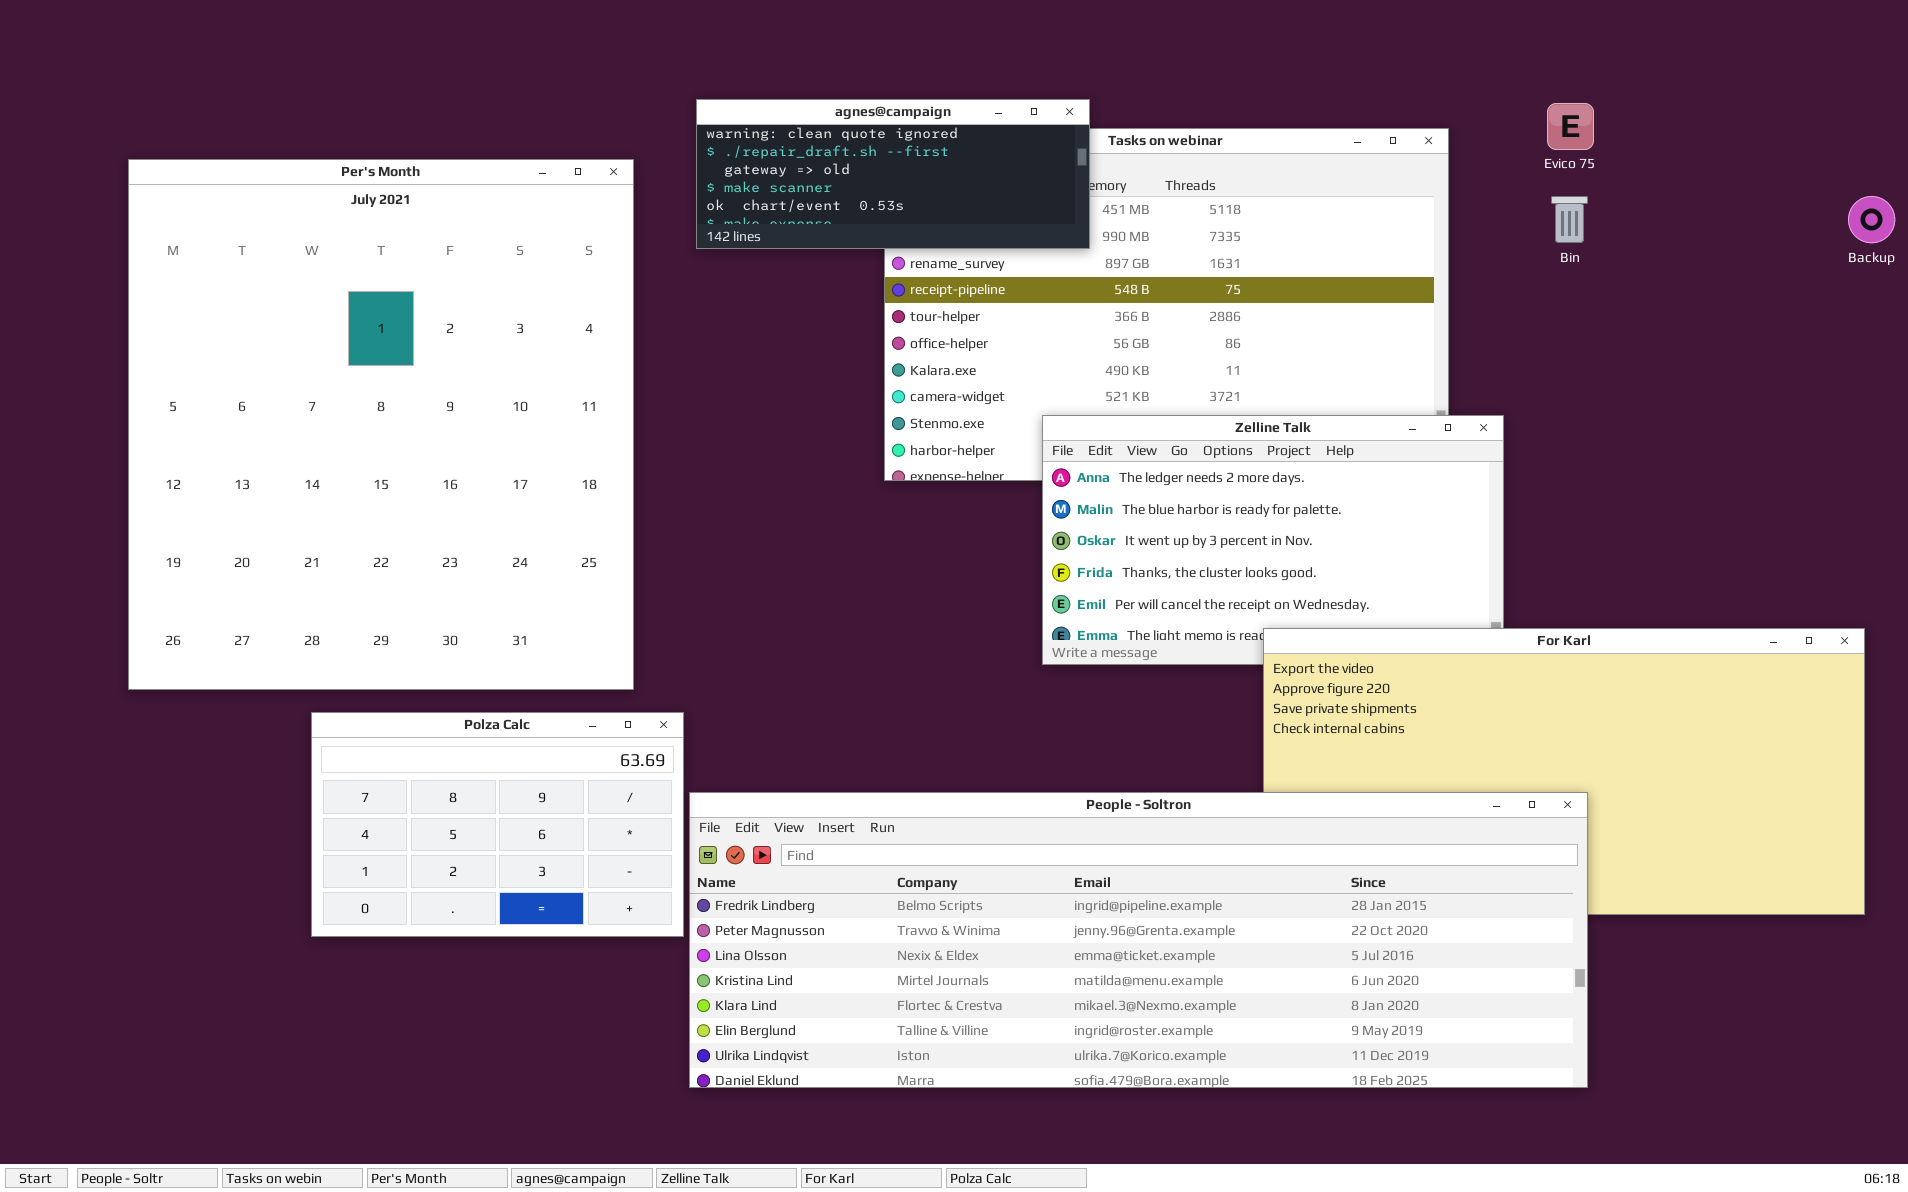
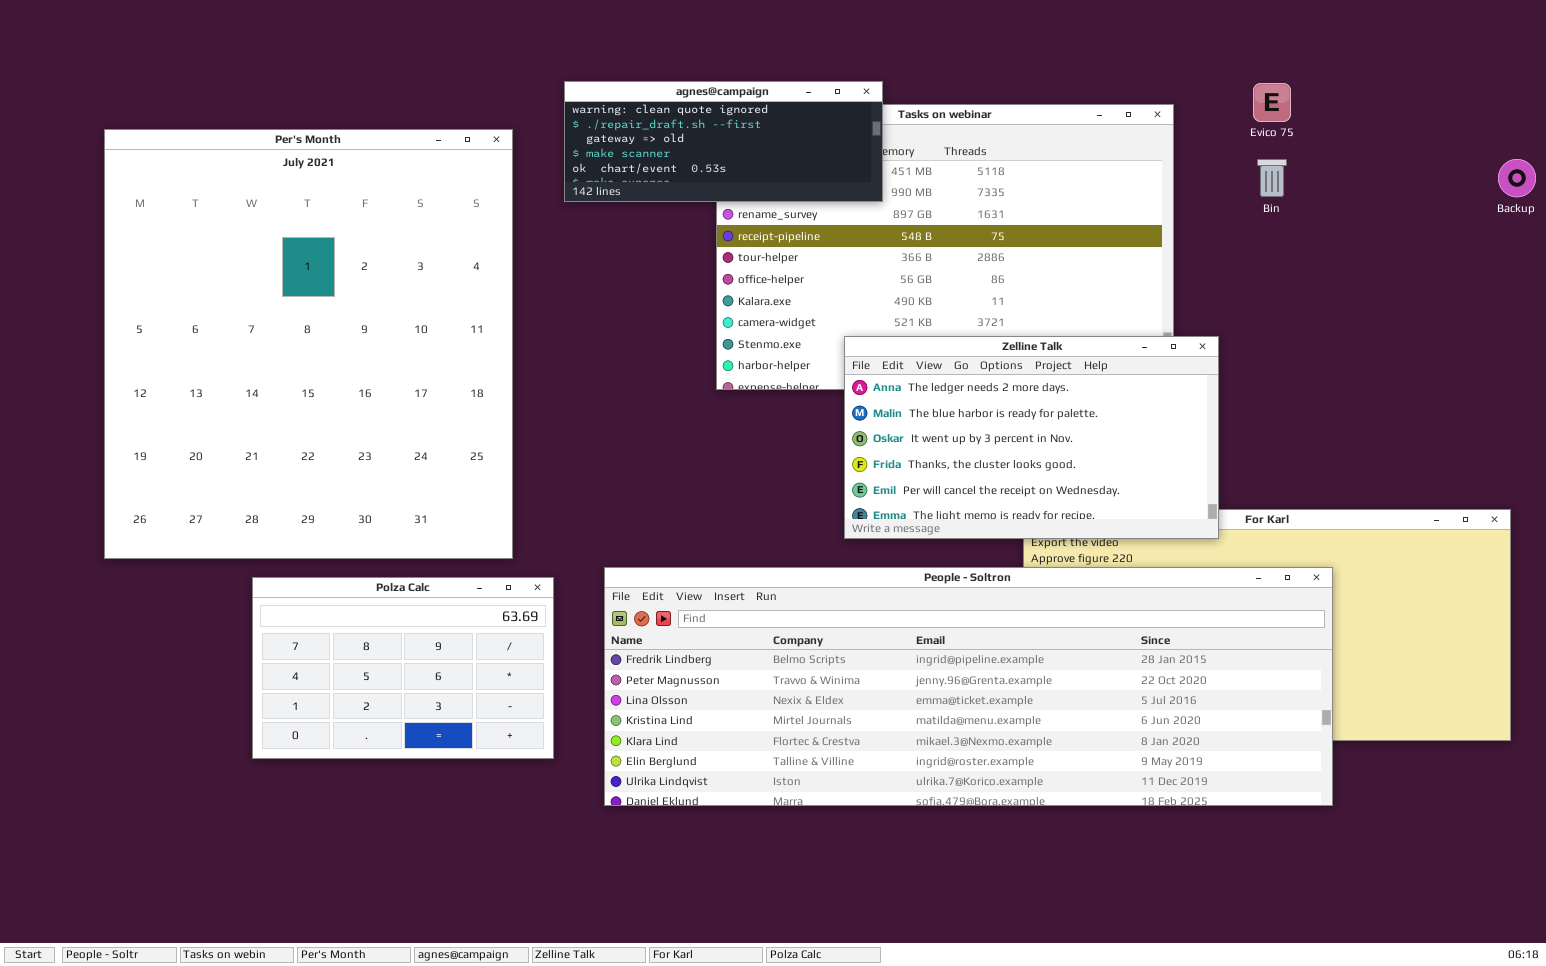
Zelline Talk: [1042,415,1504,665] -> [844,336,1219,539], raised
People - Soltron: [689,792,1588,1088] -> [604,567,1333,806], moved

